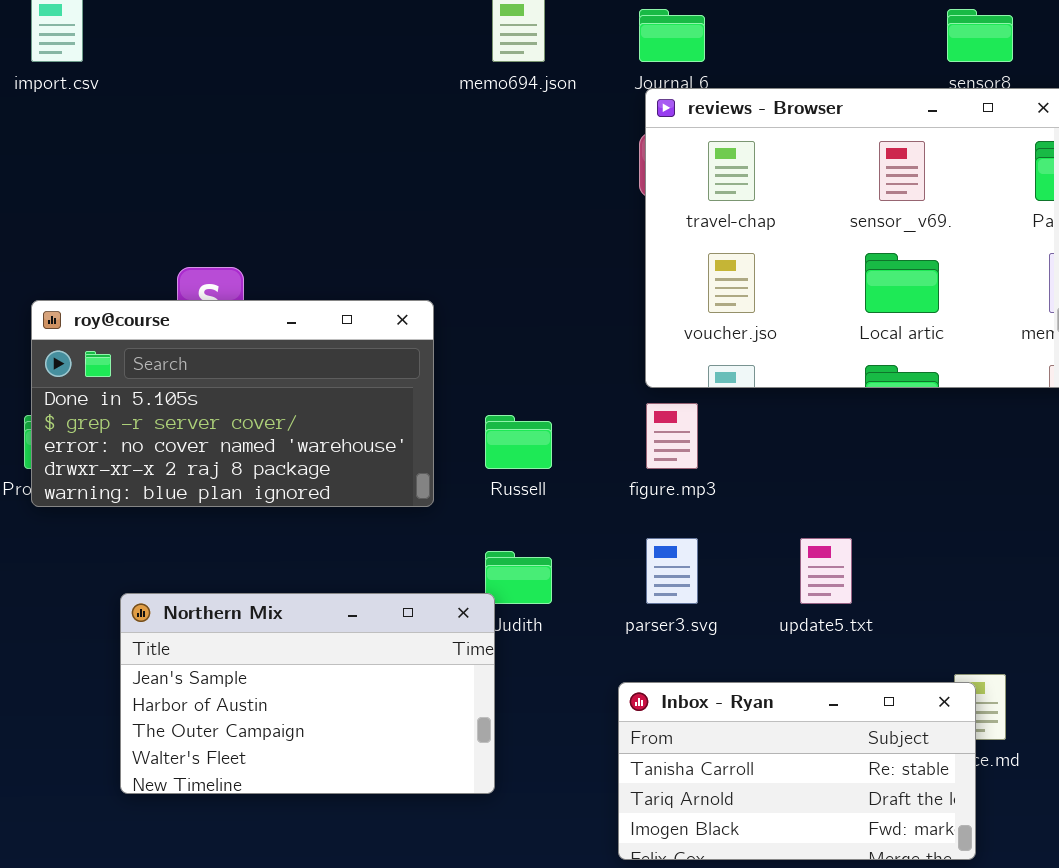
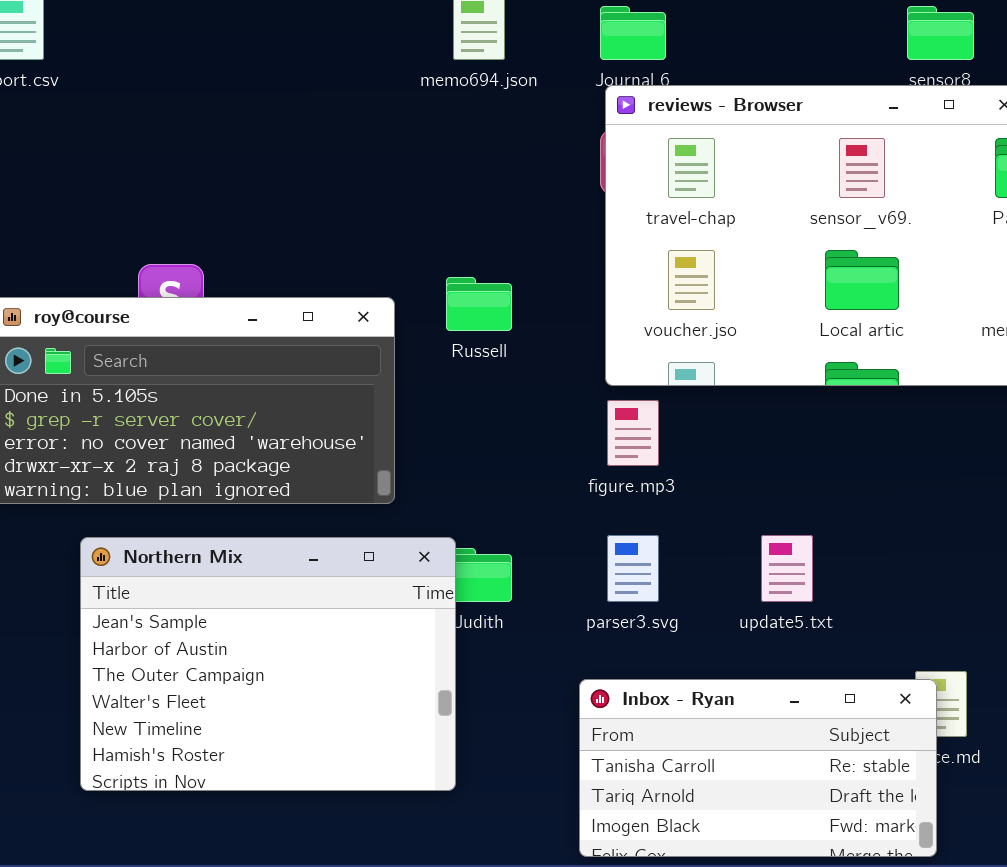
Russell: [485,415,552,469] -> [446,277,512,331], moved
Northern Mix: [120,593,495,794] -> [80,537,456,791], resized

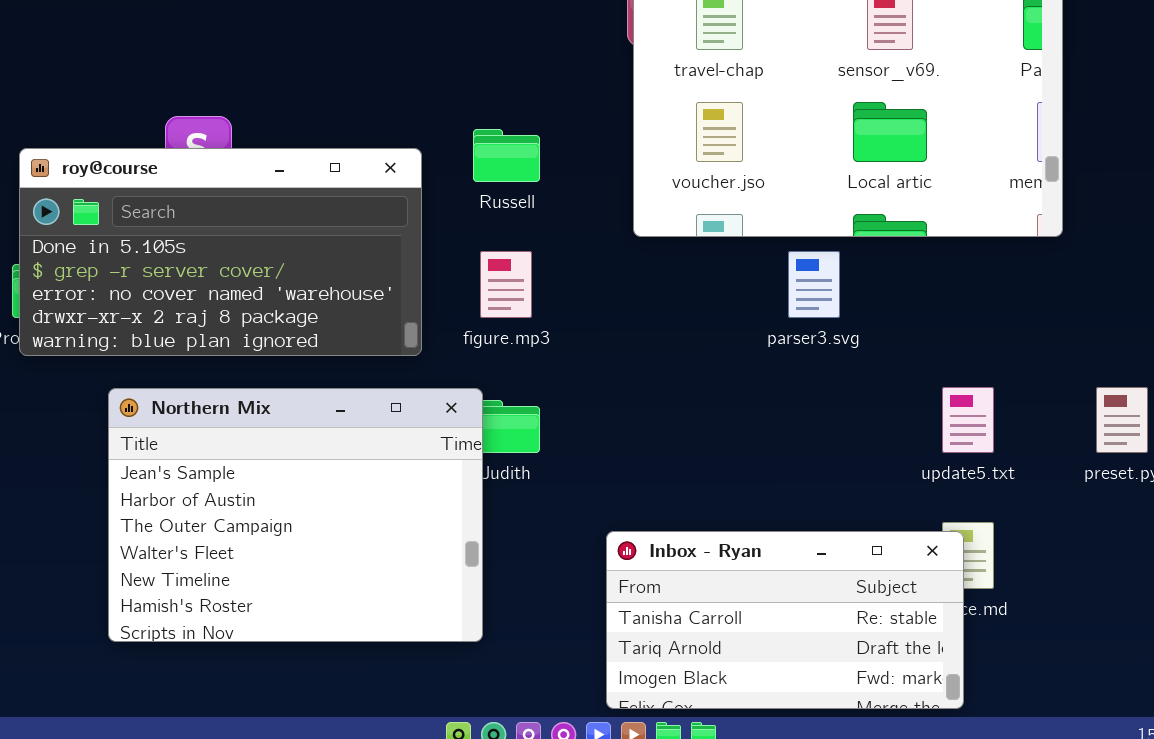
figure.mp3: [607,400,659,466] -> [480,251,532,318], moved
parser3.svg: [607,535,659,602] -> [788,251,840,318], moved
update5.txt: [761,535,813,602] -> [942,387,994,453], moved

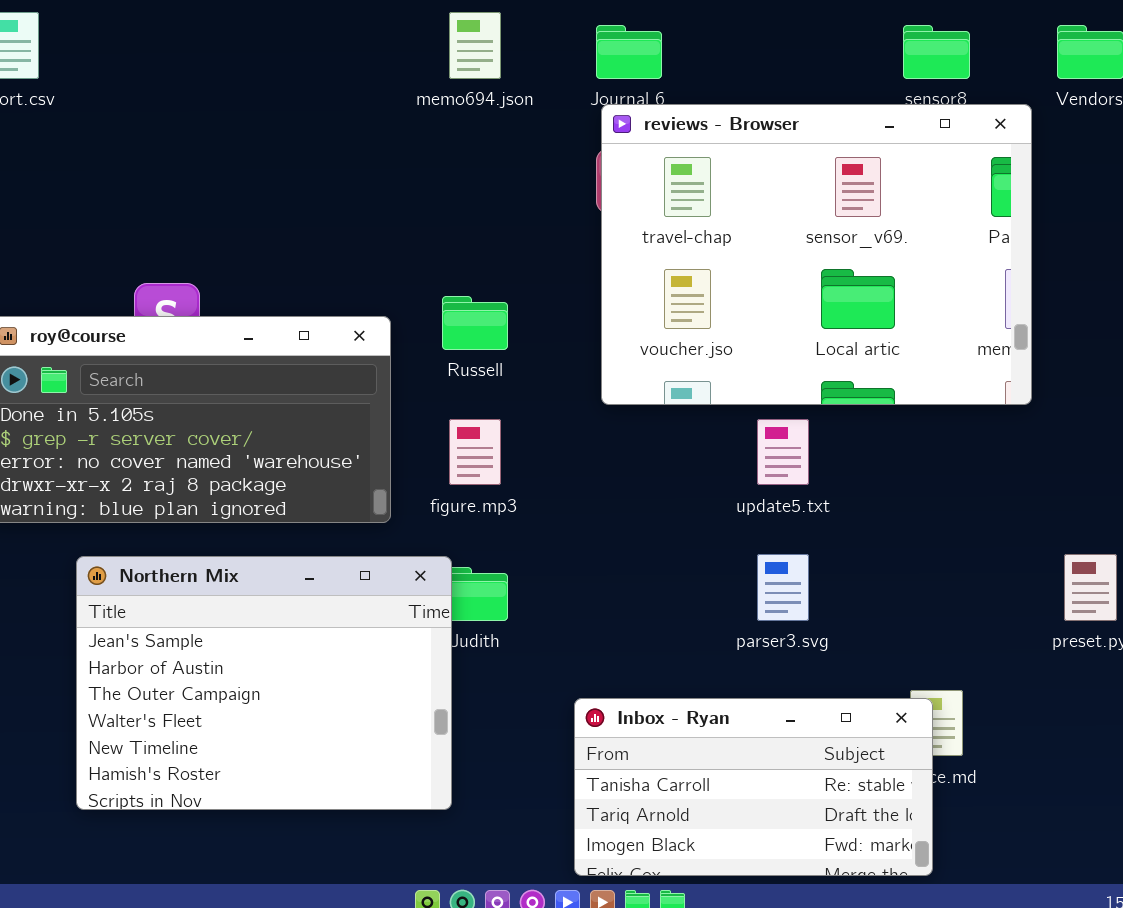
parser3.svg: [788,251,840,318] -> [757,554,809,621], moved
update5.txt: [942,387,994,453] -> [757,419,809,485], moved

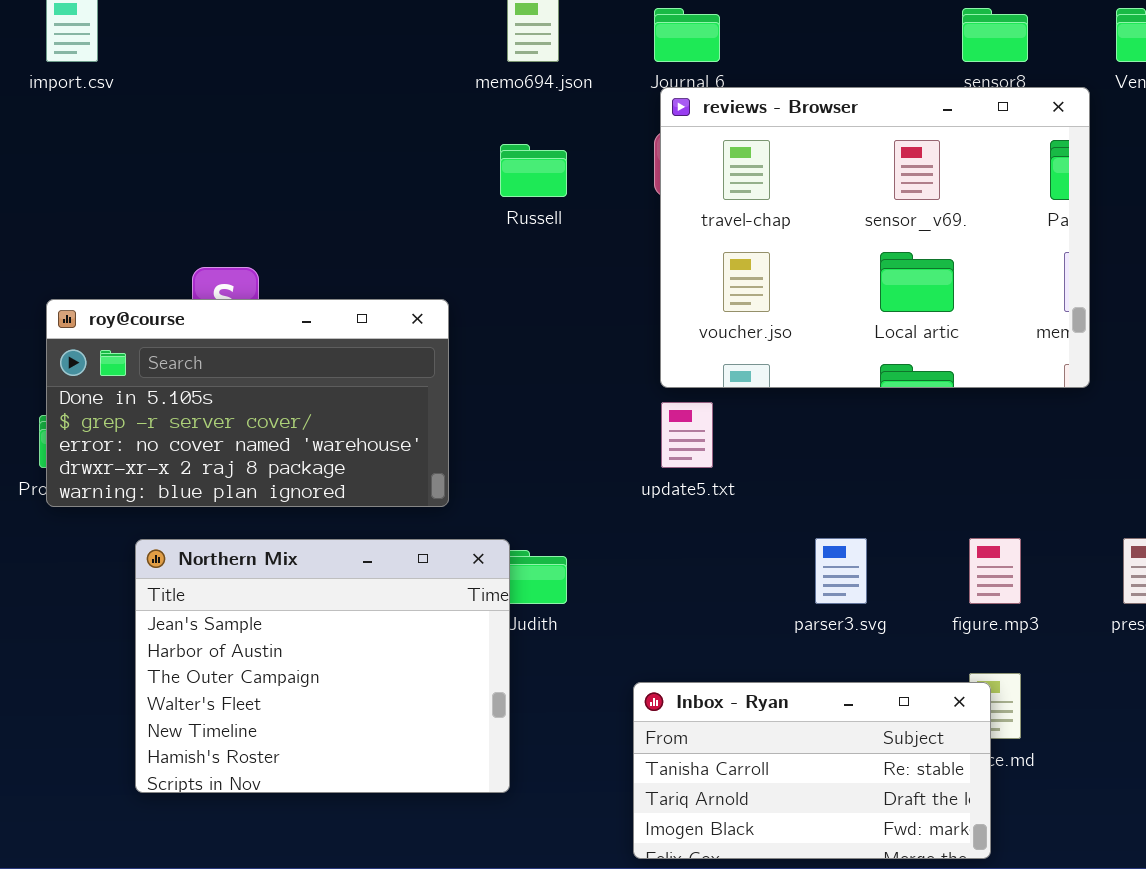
Russell: [442,296,508,350] -> [500,144,567,197], moved
figure.mp3: [449,419,501,485] -> [969,538,1021,604], moved
update5.txt: [757,419,809,485] -> [661,402,713,468], moved

